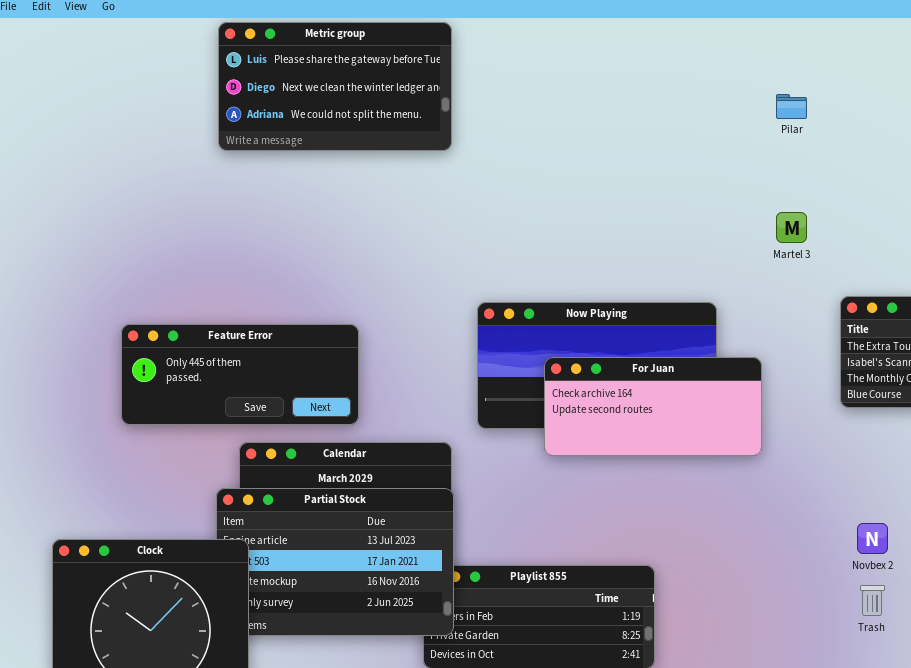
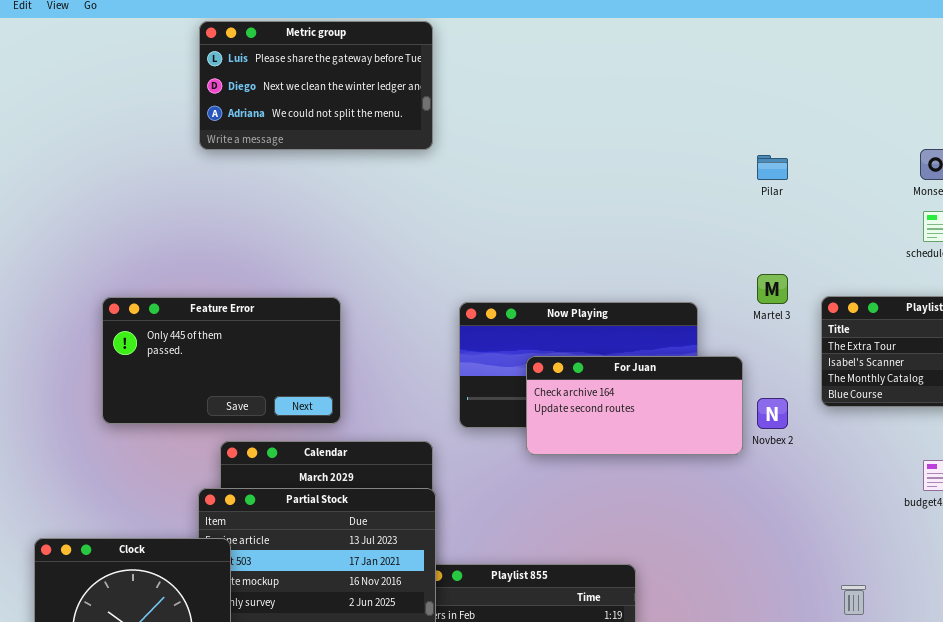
Pilar: [776,94,807,119] -> [757,155,788,180], moved
Martel 3: [776,212,807,243] -> [757,274,788,304], moved
Feature Error: [121,324,359,425] -> [102,297,341,424], resized
Novbex 2: [857,523,888,554] -> [757,398,788,429], moved

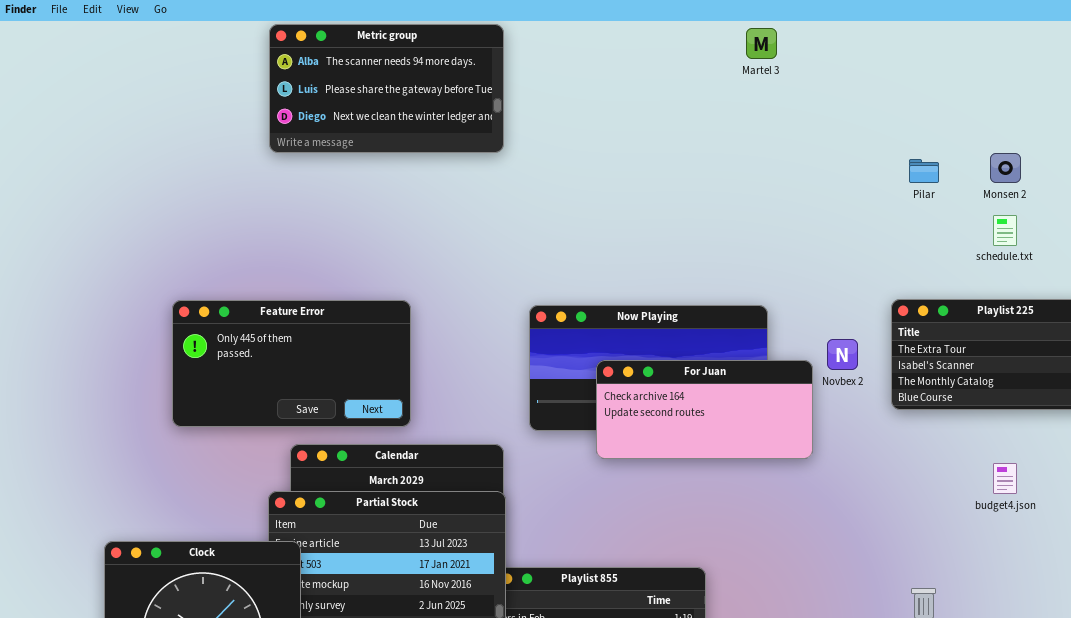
Metric group: [199,21,433,150] -> [269,24,504,153], scrolled up 1 row
Pilar: [757,155,788,180] -> [909,159,939,183], moved
Martel 3: [757,274,788,304] -> [746,28,777,59], moved
Novbex 2: [757,398,788,429] -> [827,339,858,370], moved

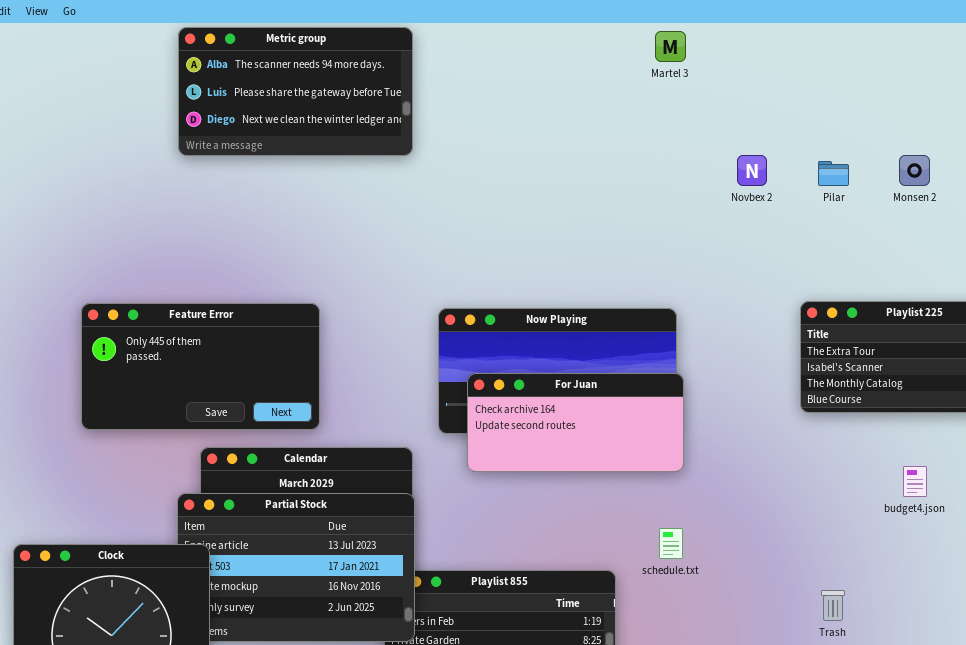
schedule.txt: [993,215,1017,246] -> [659,528,683,559], moved
Novbex 2: [827,339,858,370] -> [737,155,767,186], moved
For Juan: [596,360,813,459] -> [467,373,684,472], moved

